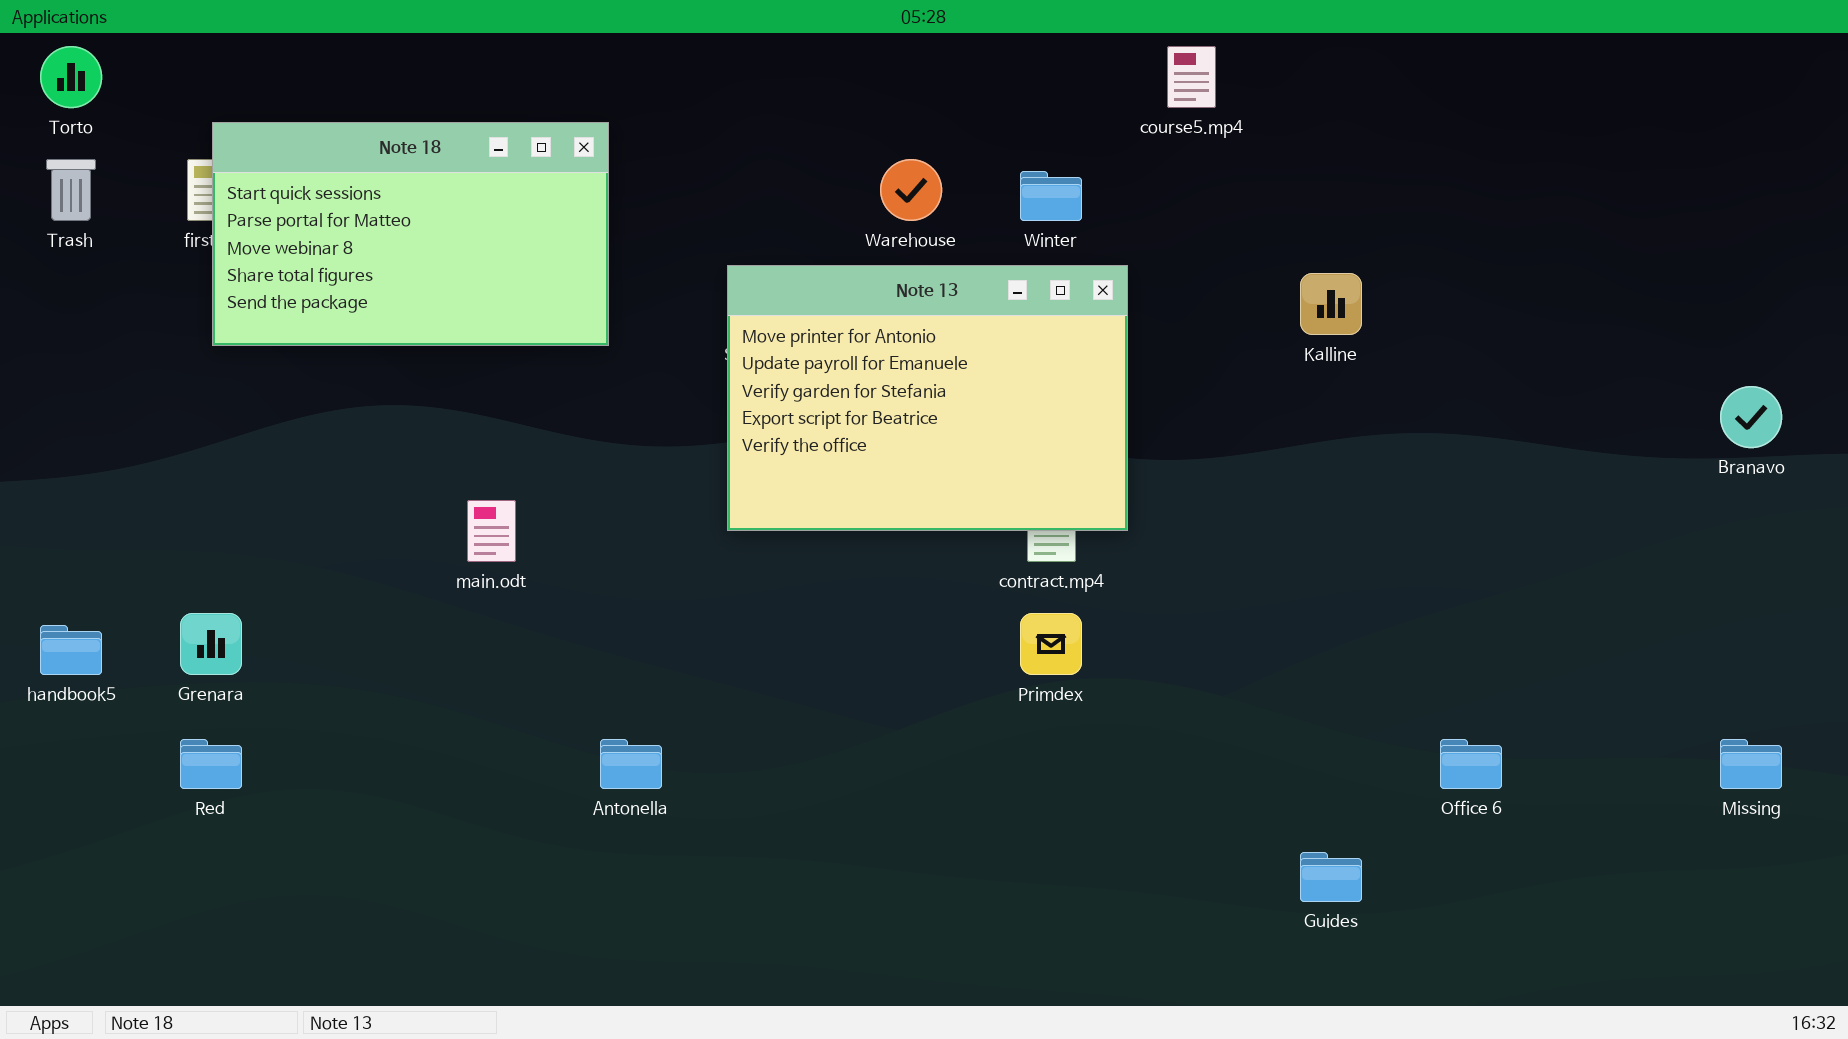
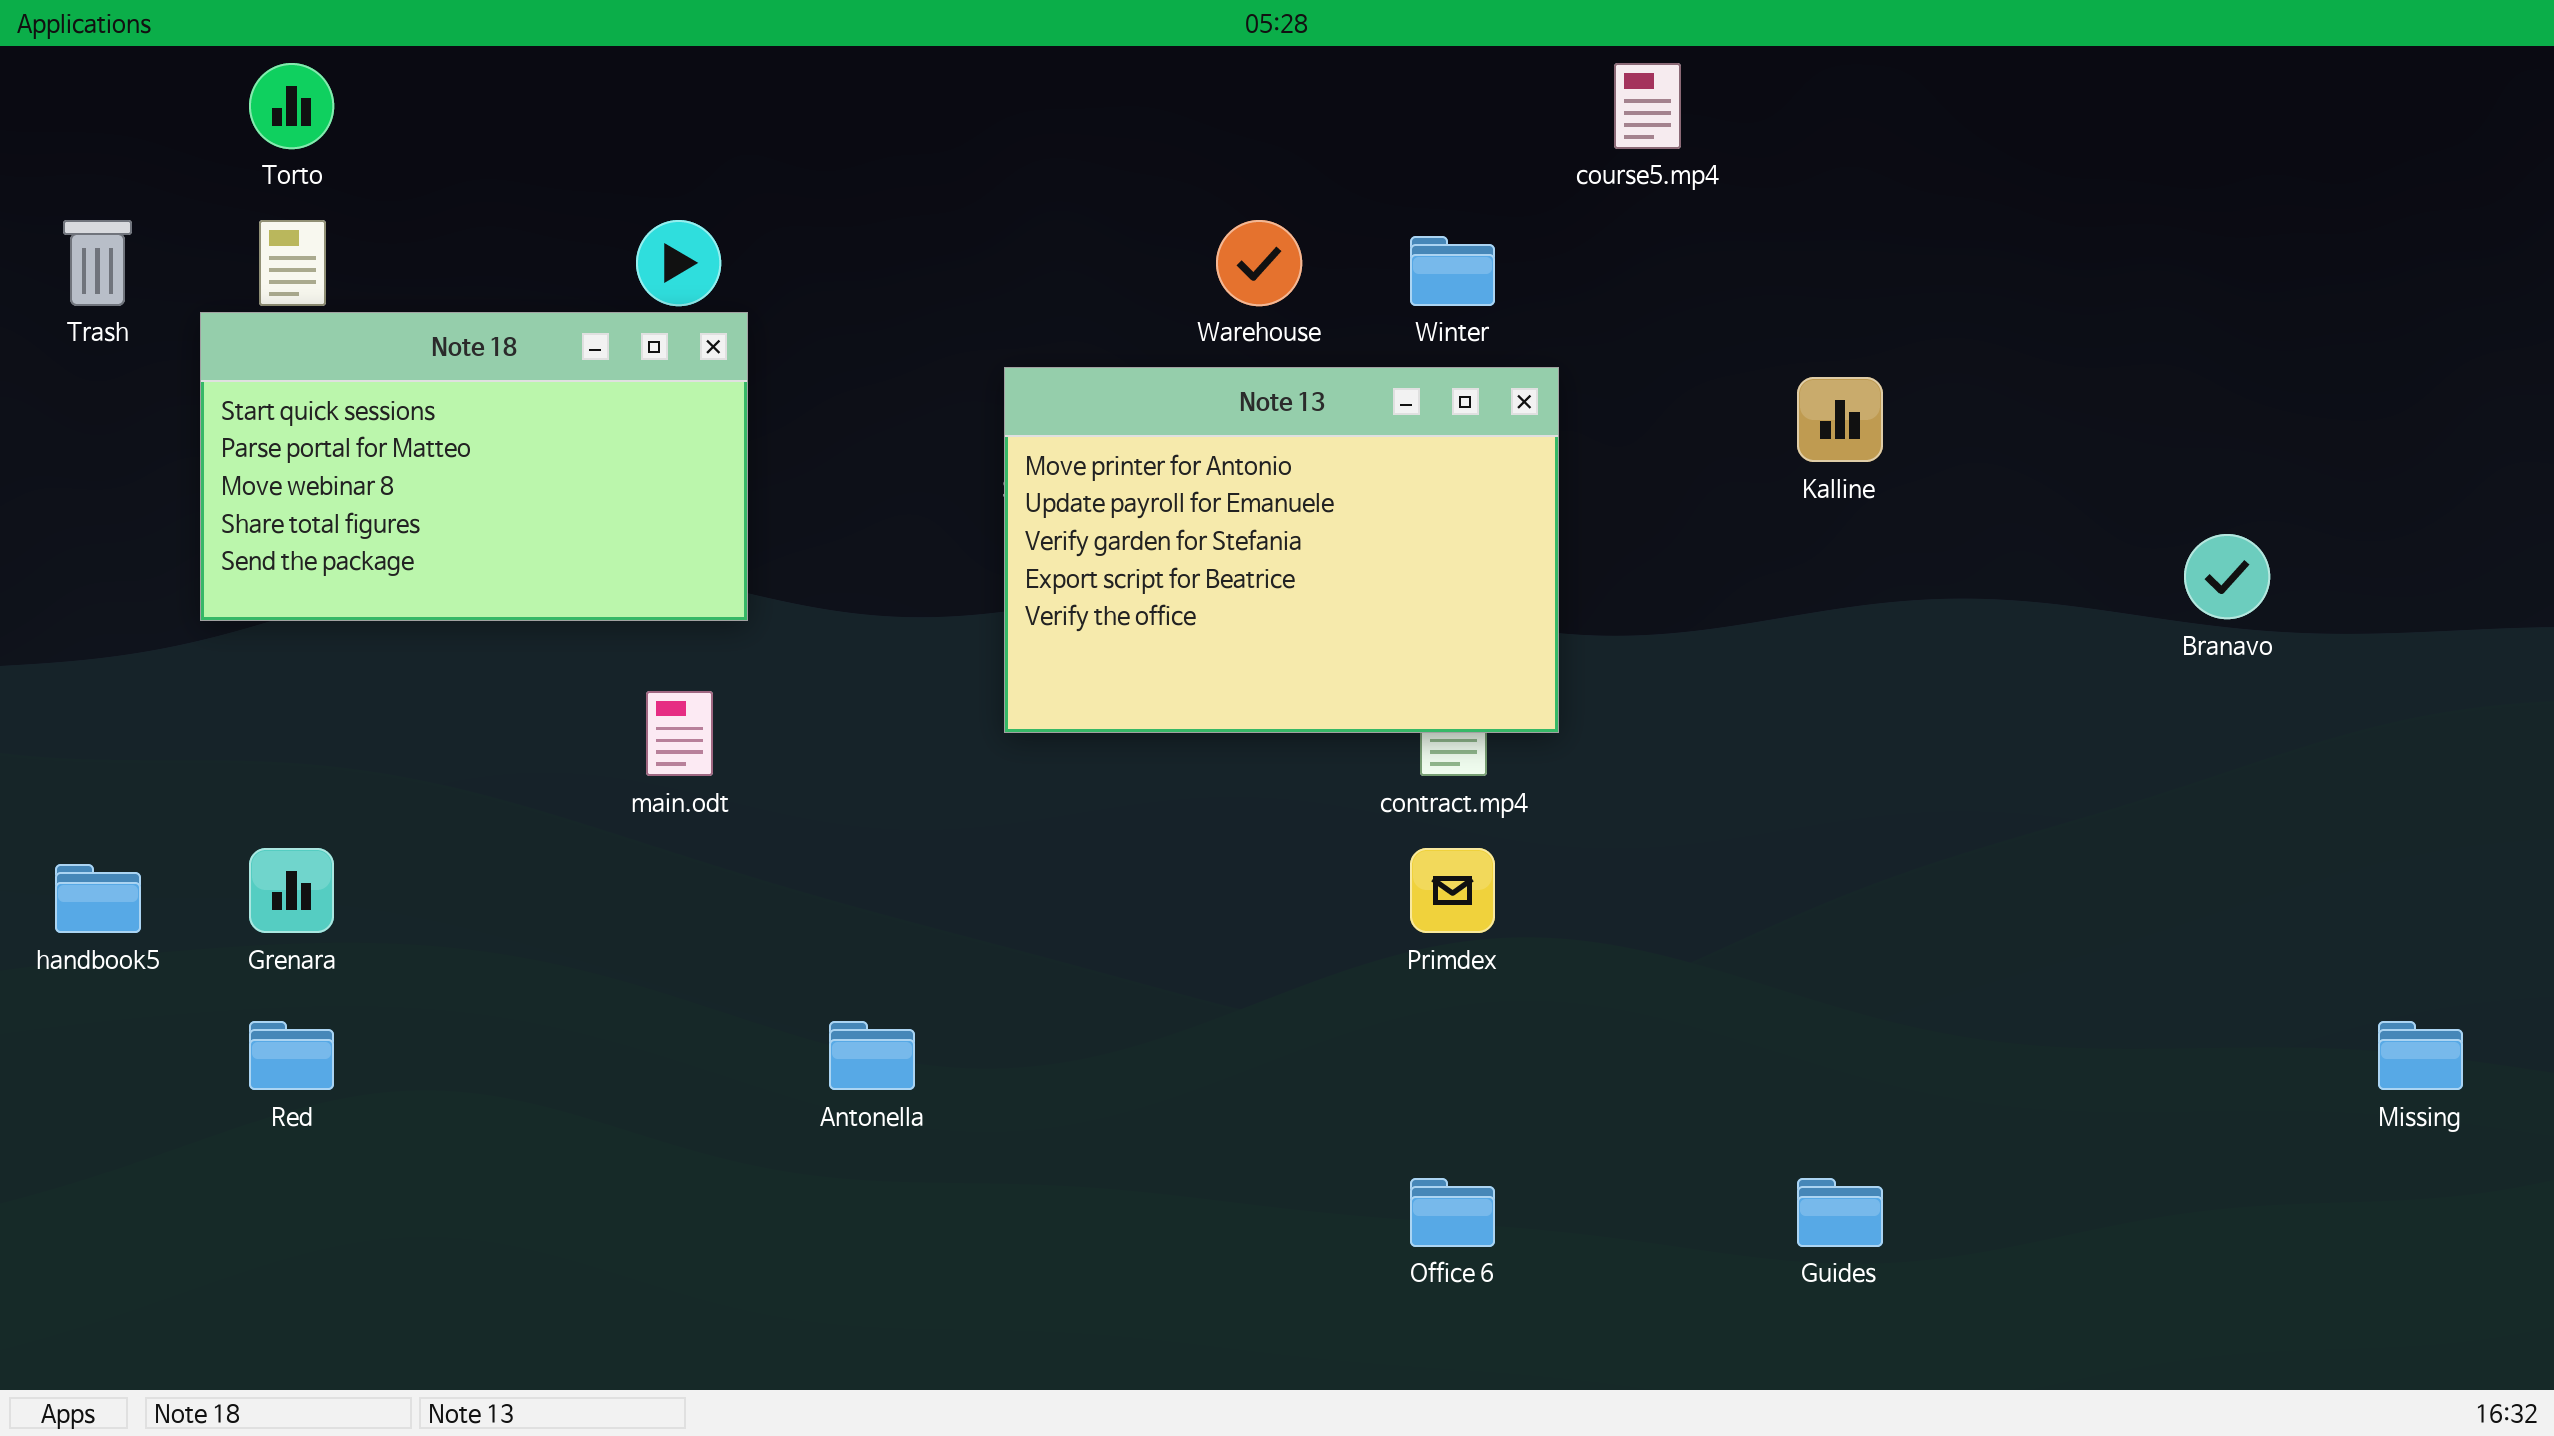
Torto: [40,46,102,108] -> [249,63,334,149], moved
Note 18: [212,122,609,346] -> [200,312,748,621], moved
Branavo: [1720,386,1782,448] -> [2184,534,2270,619], moved
Office 6: [1440,739,1502,789] -> [1410,1178,1495,1247], moved

